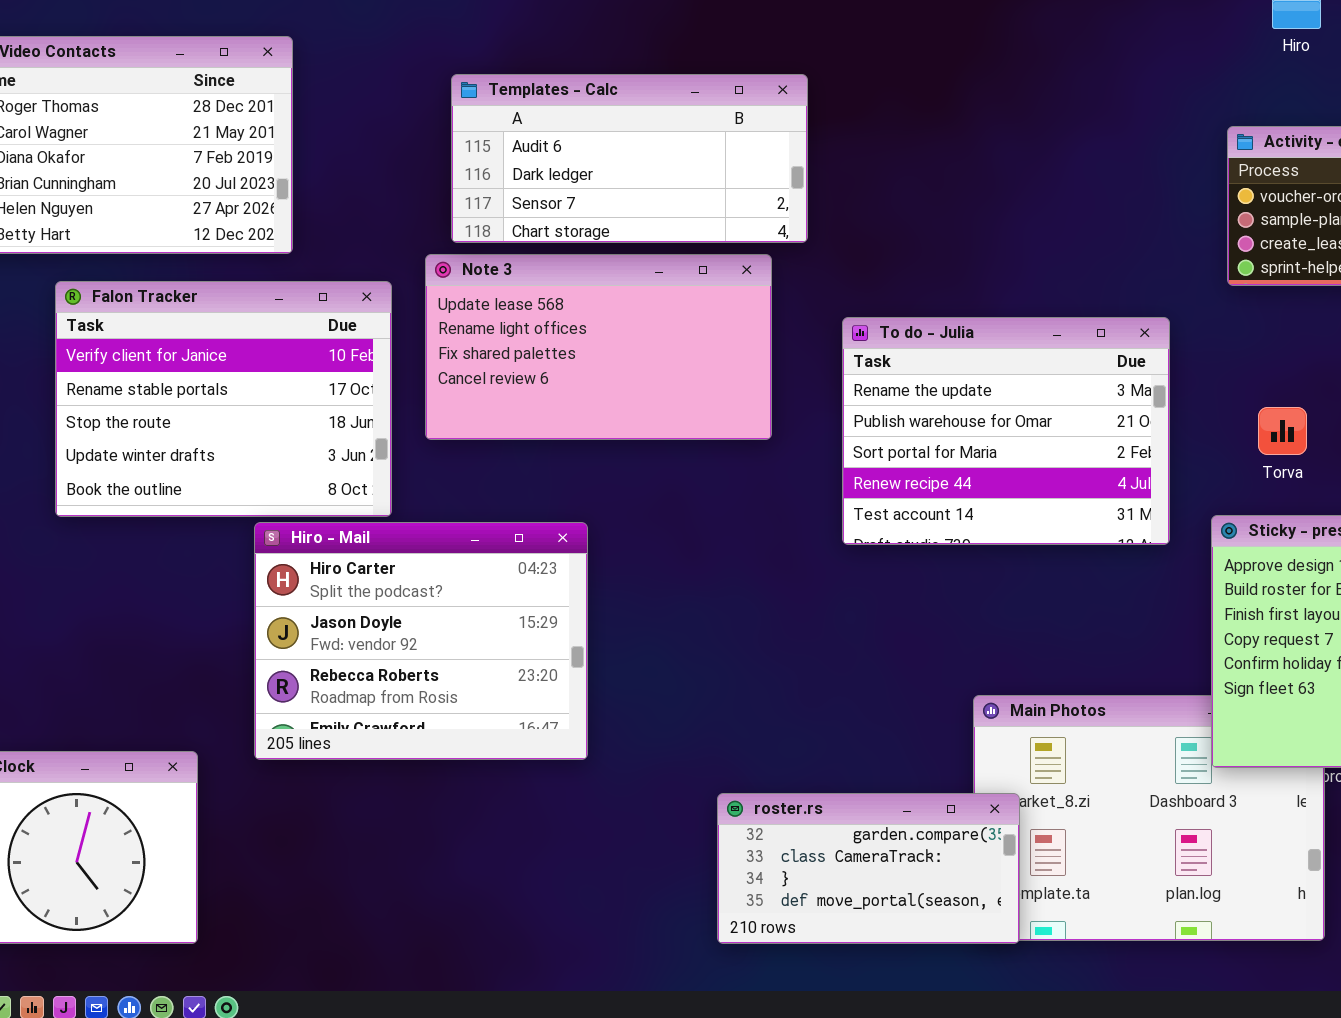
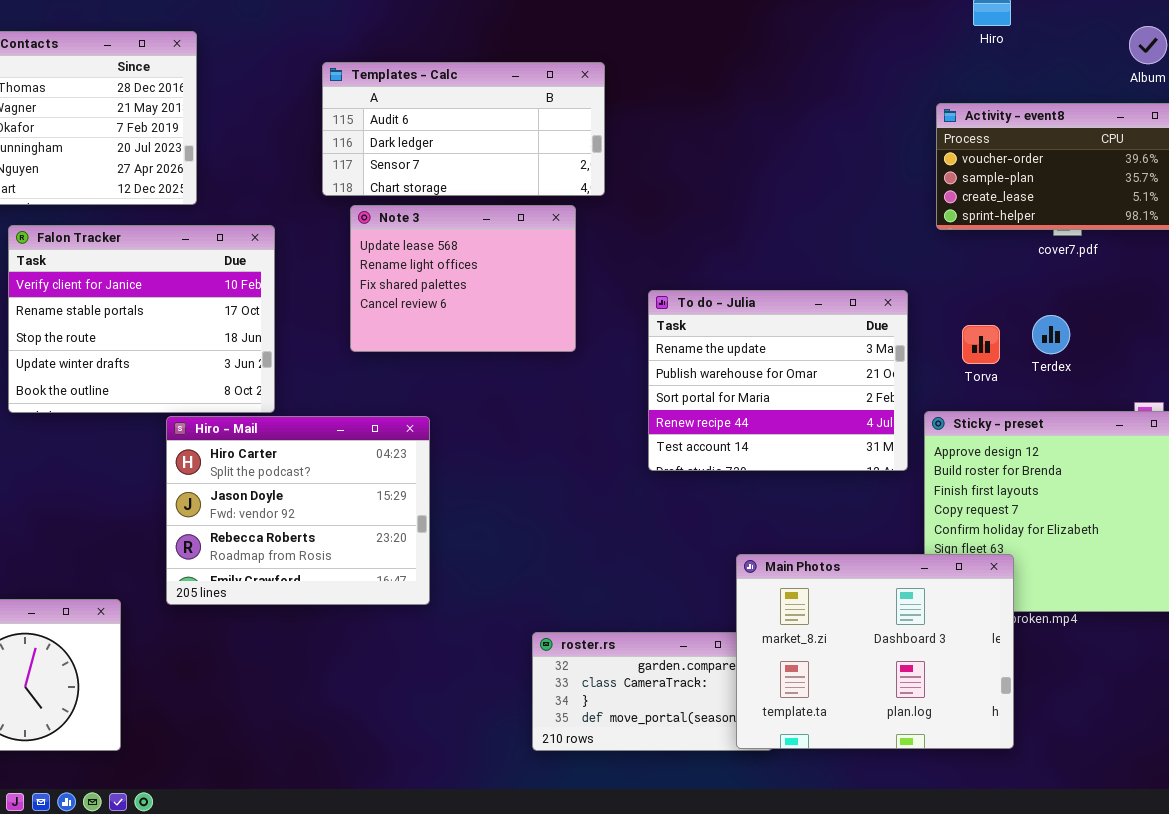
Note 3: [425,254,772,440] -> [350,205,576,352], resized
To do - Julia: [842,317,1170,545] -> [648,290,908,471], moved
Main Photos: [973,695,1325,941] -> [736,554,1014,749], raised

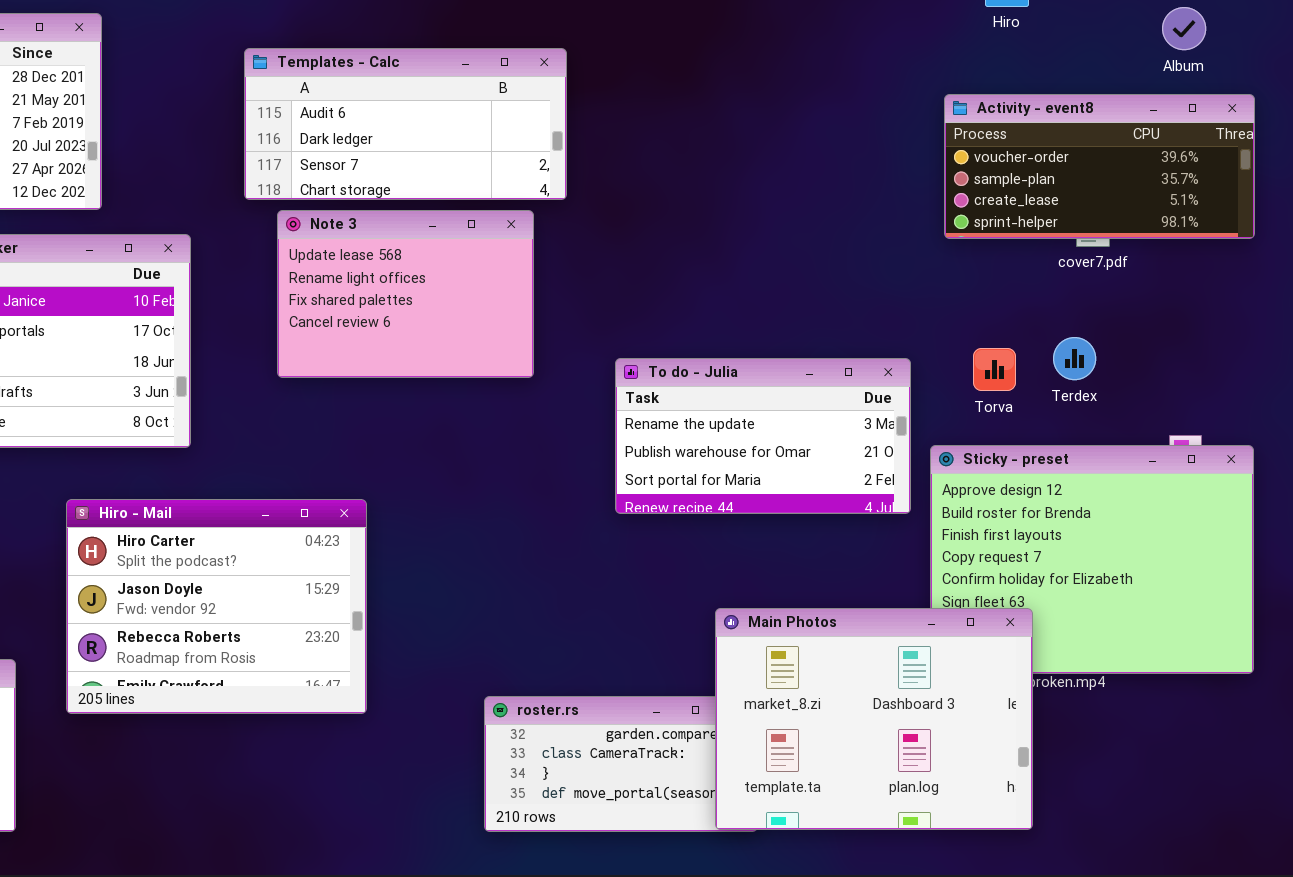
To do - Julia: [648,290,908,471] -> [615,358,911,514], resized
Hiro - Mail: [166,416,430,605] -> [66,499,367,714], moved

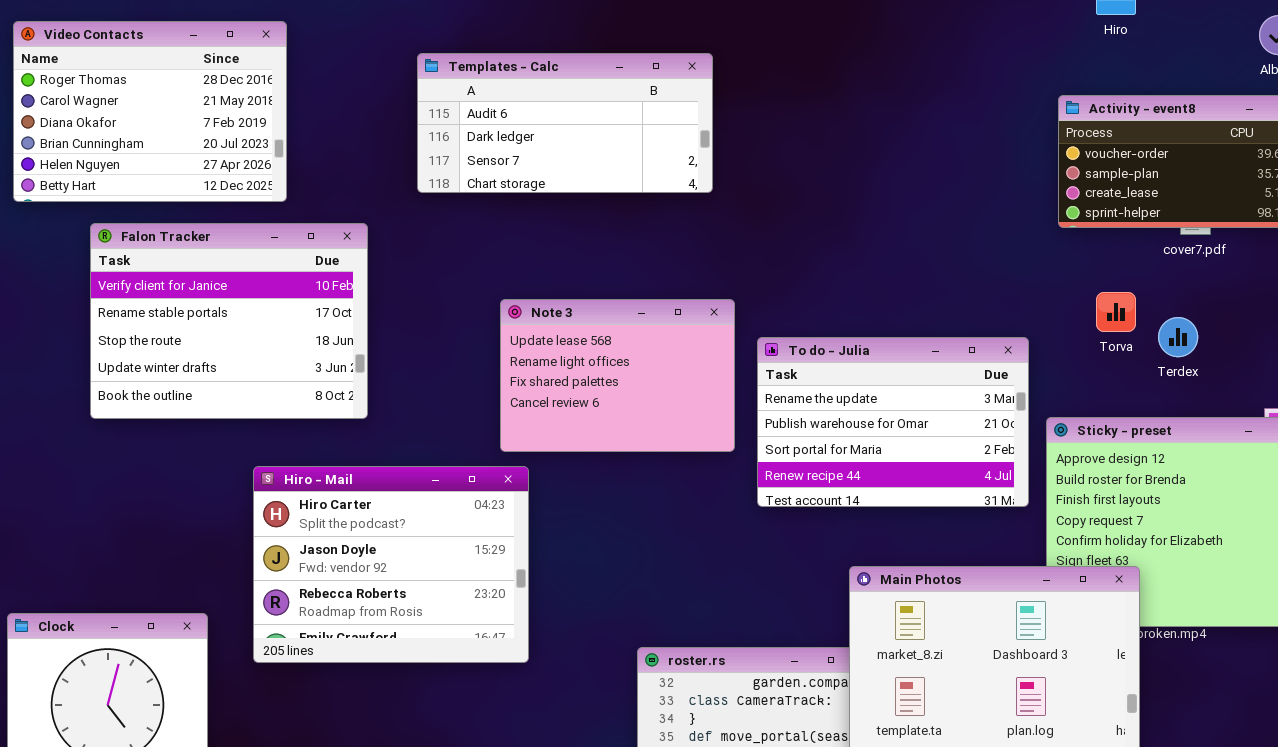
Note 3: [277,210,534,378] -> [500,299,735,452], moved
Torva: [973,348,1016,391] -> [1096,292,1136,332], moved
To do - Julia: [615,358,911,514] -> [757,337,1029,507], resized

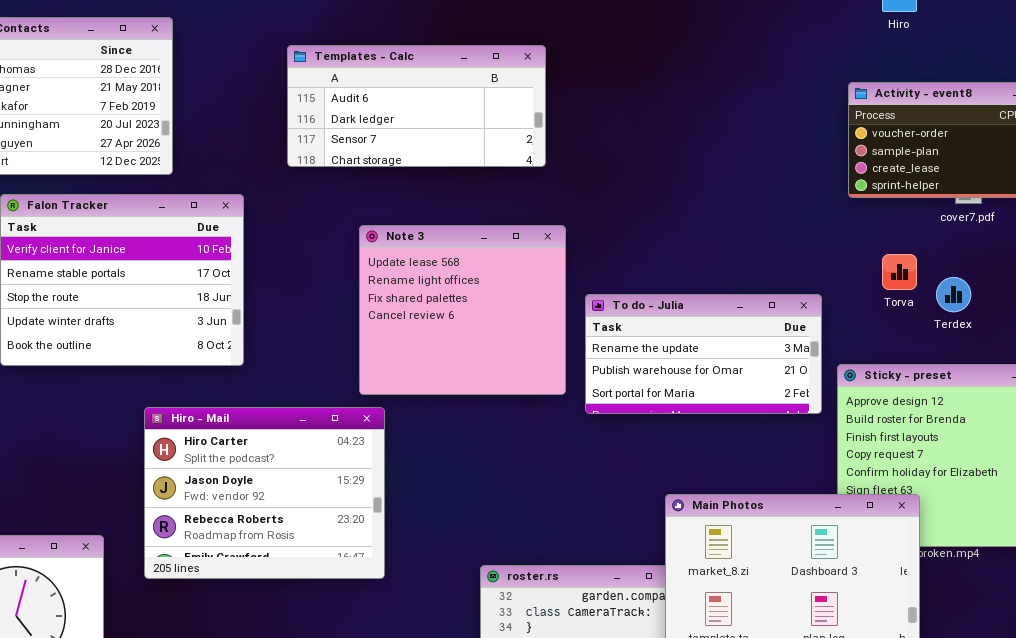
Note 3: [500,299,735,452] -> [359,225,566,395], resized
To do - Julia: [757,337,1029,507] -> [585,294,822,414], resized

